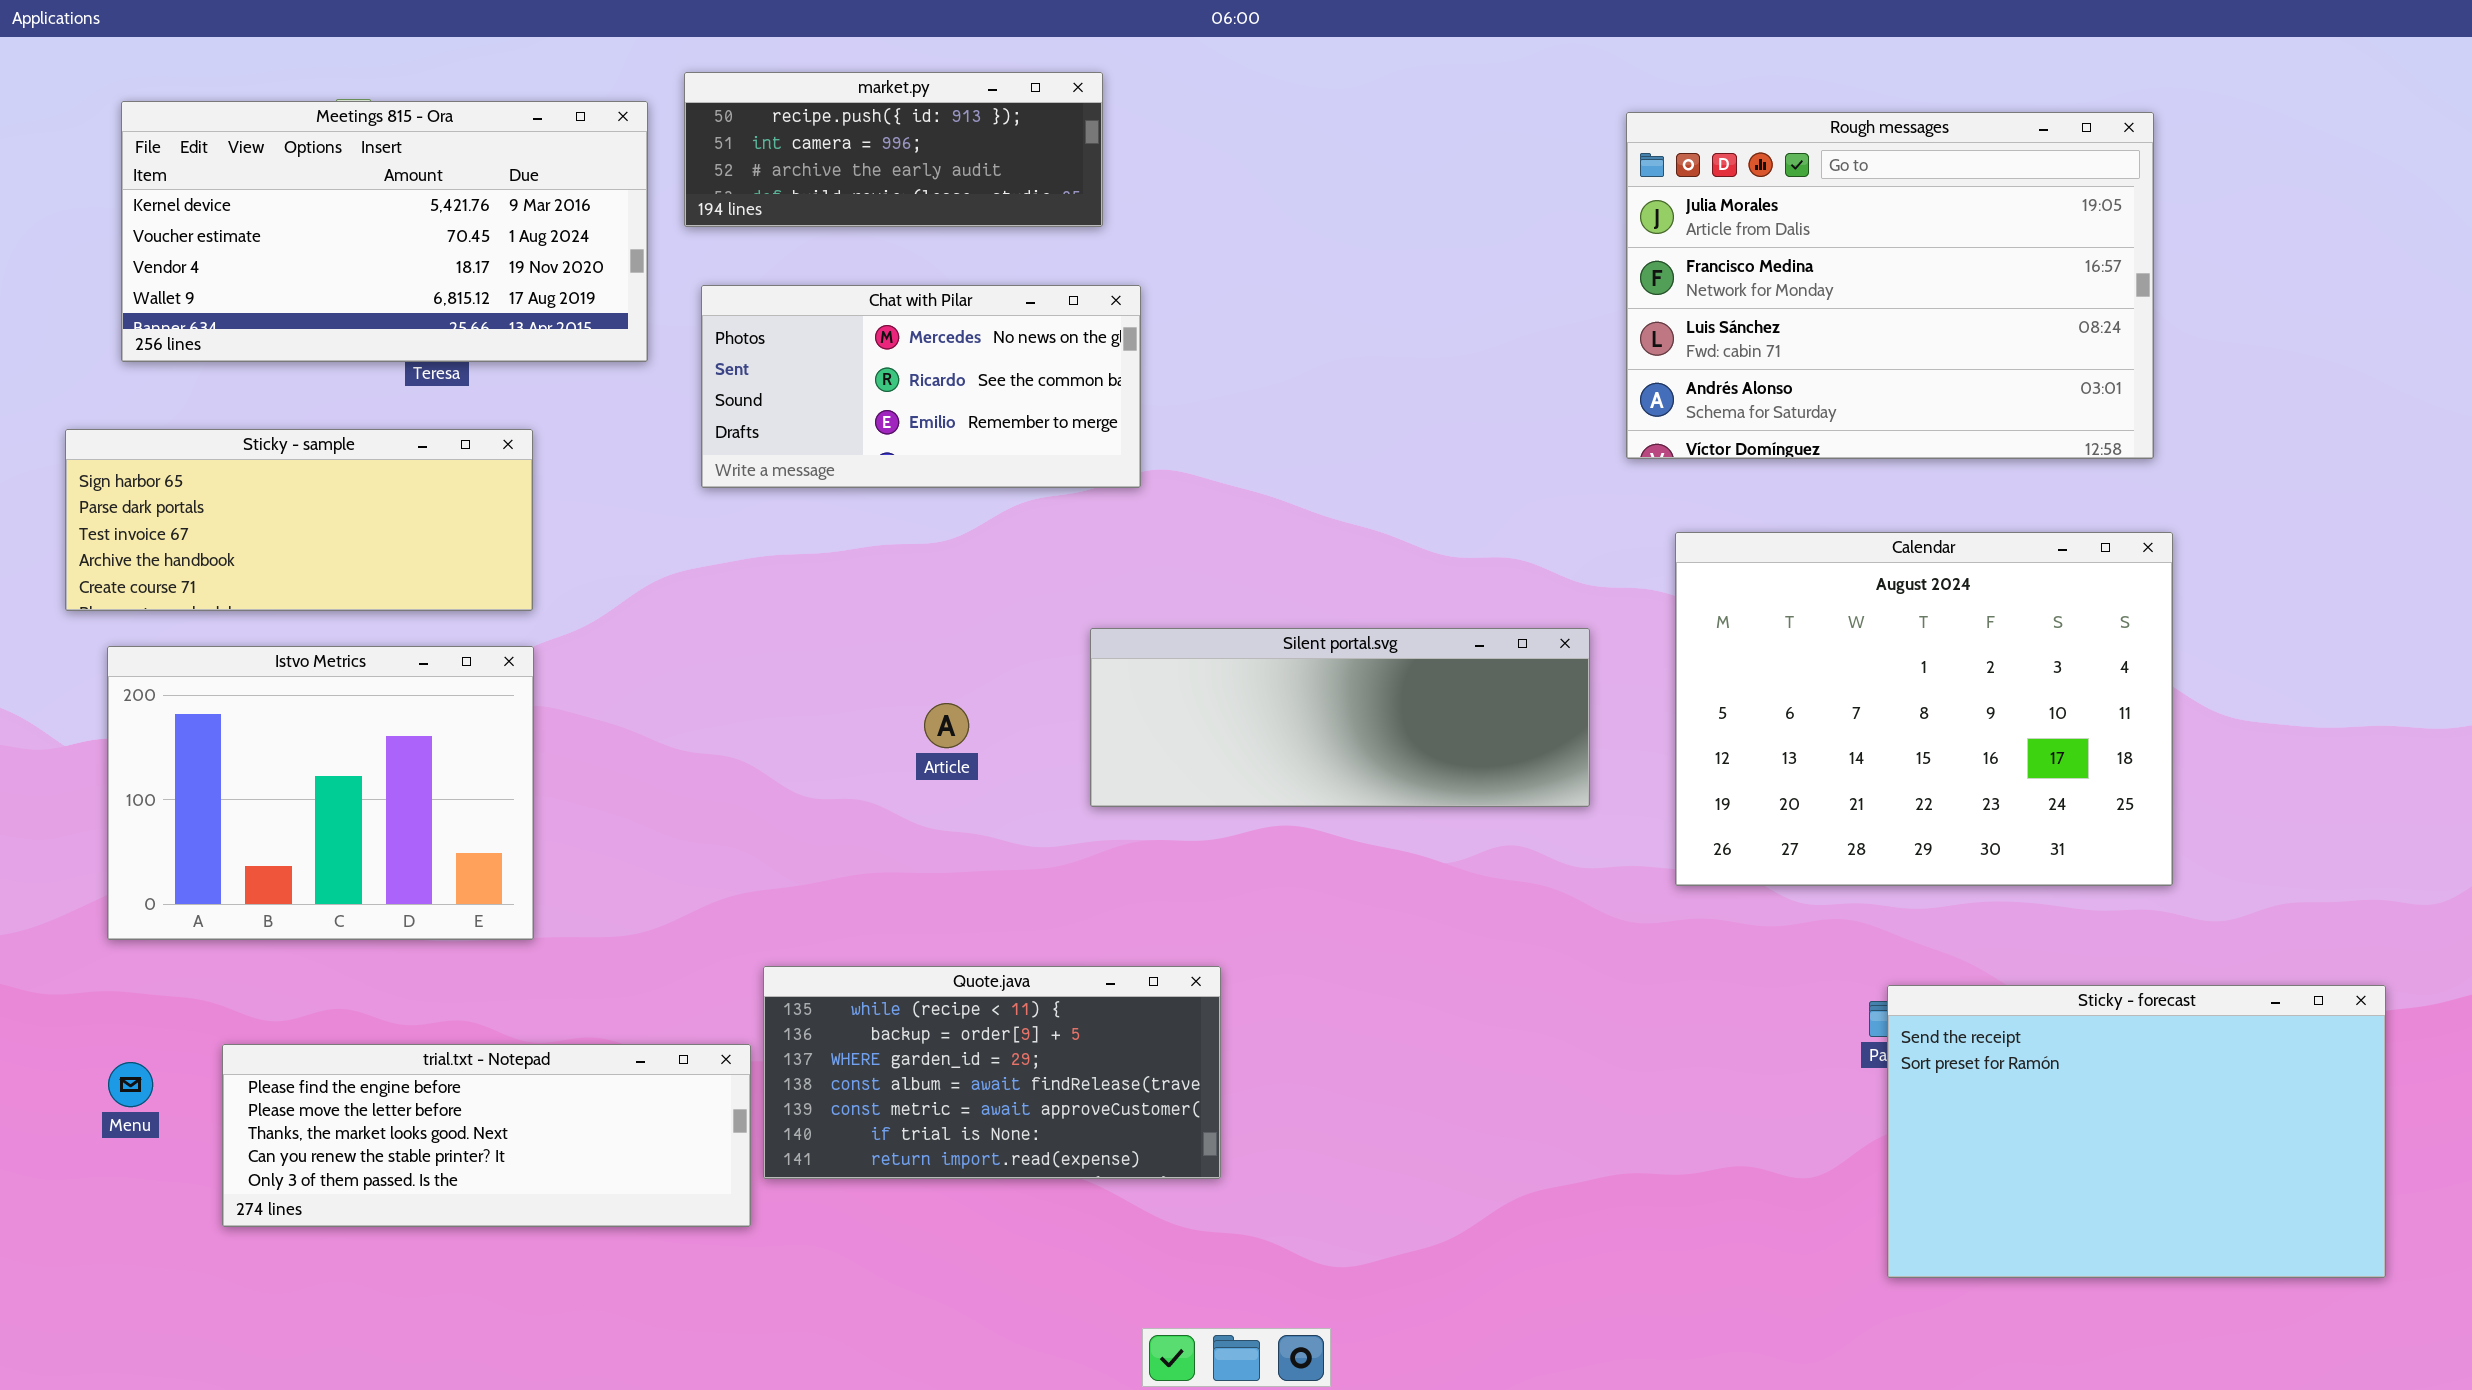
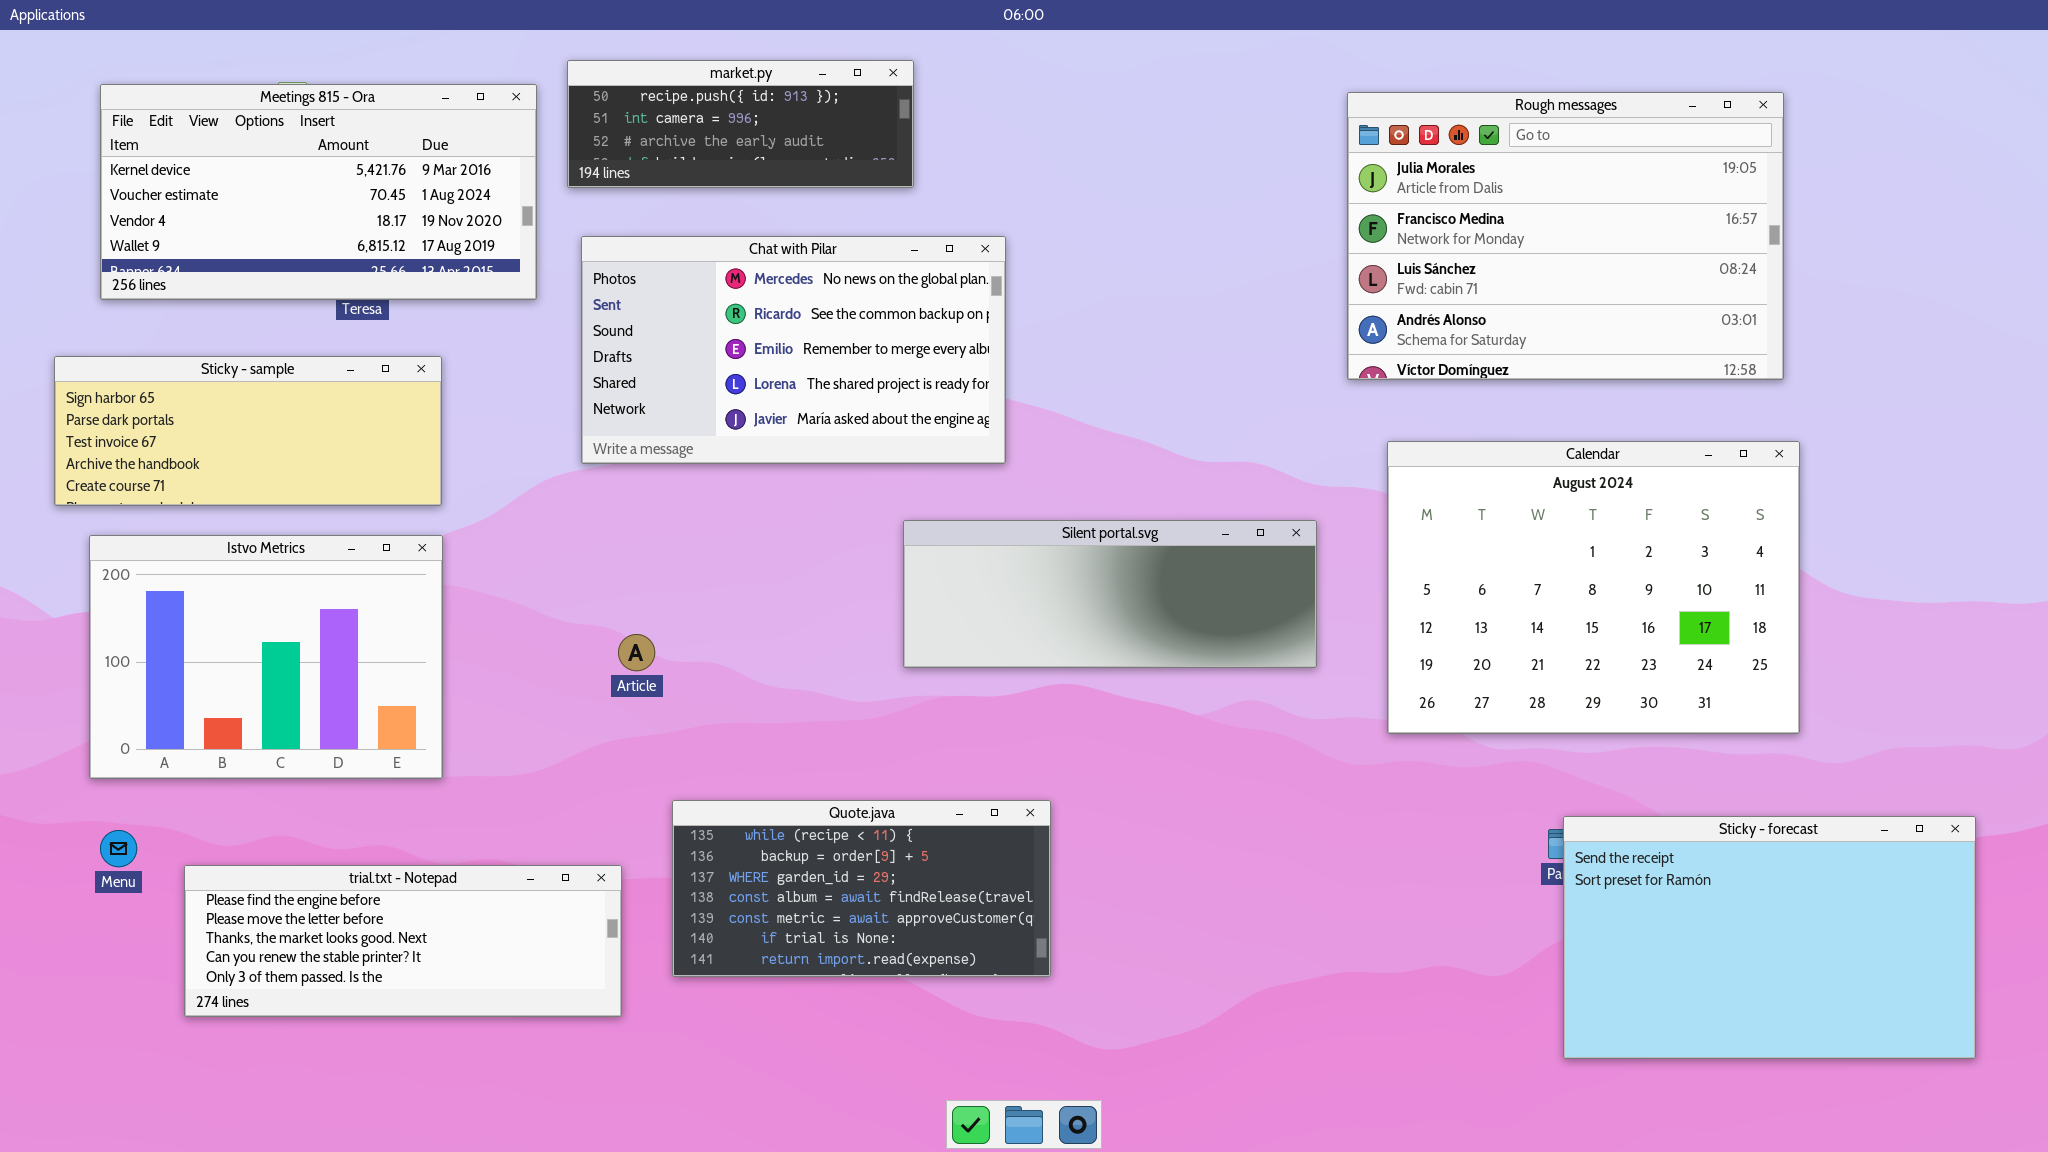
Chat with Pilar: [701,285,1141,488] -> [581,236,1006,464], resized
Article: [924,703,969,748] -> [618,634,655,671], moved
Quote.java: [763,966,1221,1179] -> [672,800,1051,977], moved
Menu: [108,1062,153,1107] -> [100,830,137,867], moved

